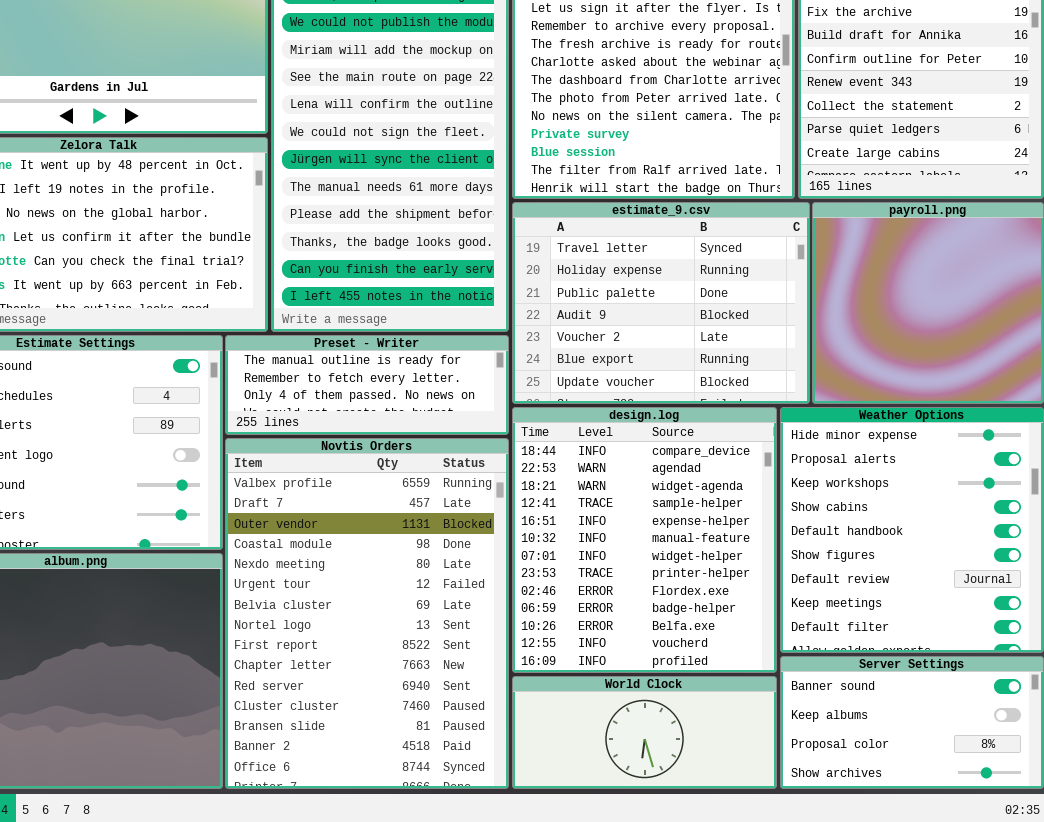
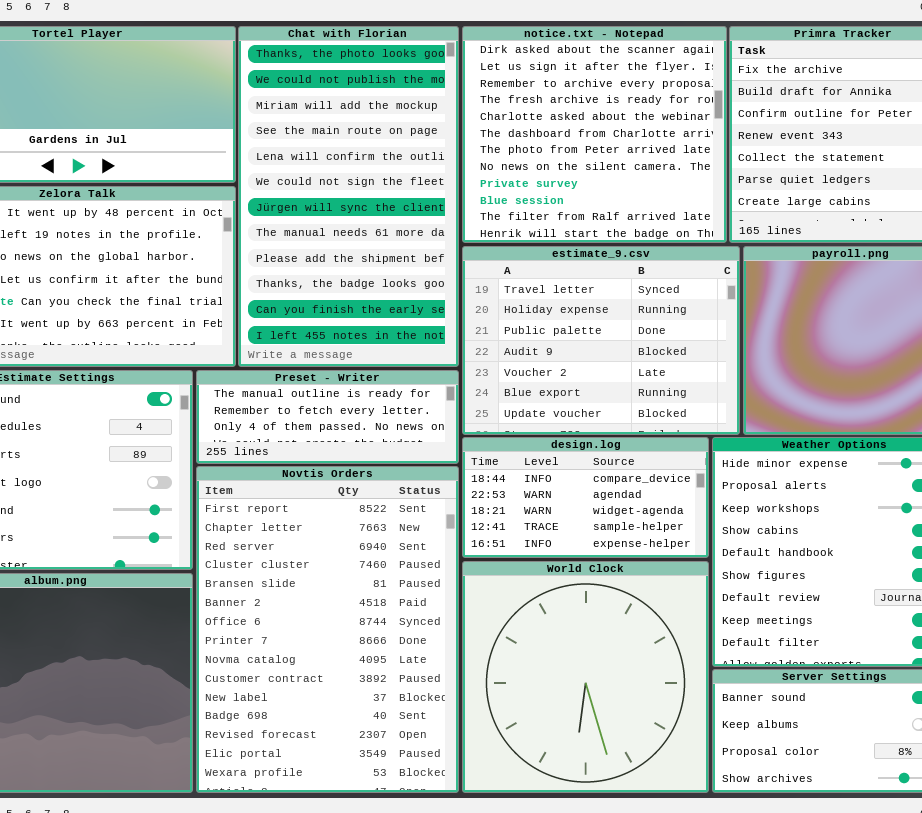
design.log: [512,407,777,673] -> [462,437,709,558], resized
Novtis Orders: [225,438,509,789] -> [196,466,459,793], scrolled down 8 rows
World Clock: [512,676,777,789] -> [462,561,709,793], resized

